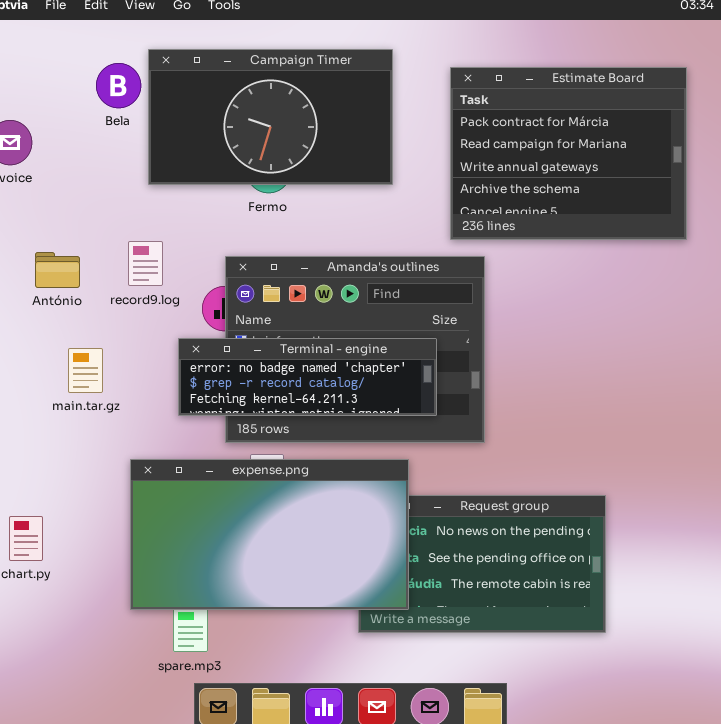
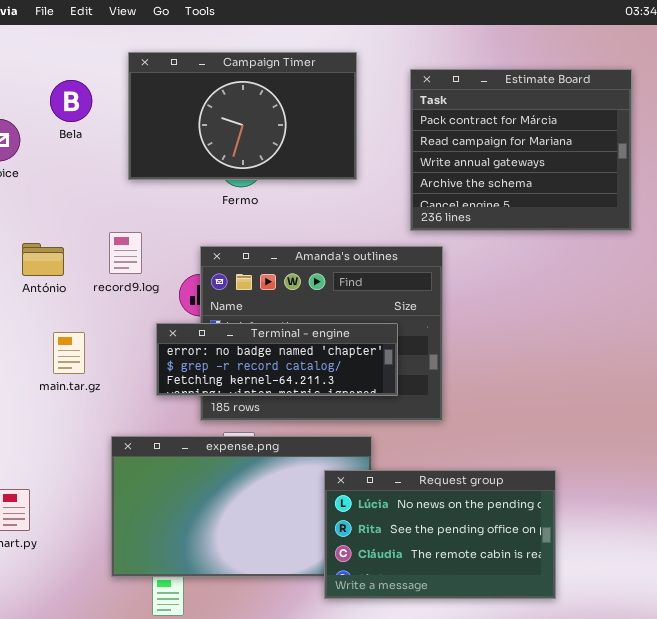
Bela: [96,63,141,108] -> [50,80,92,122], moved
Request group: [358,495,606,633] -> [324,470,556,599], raised

